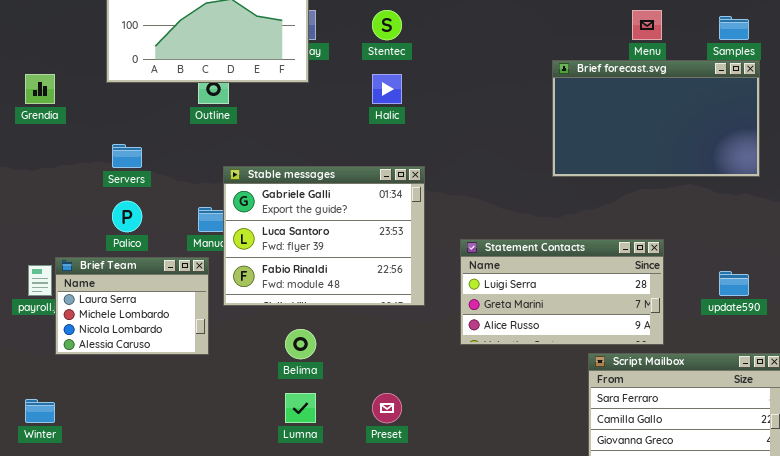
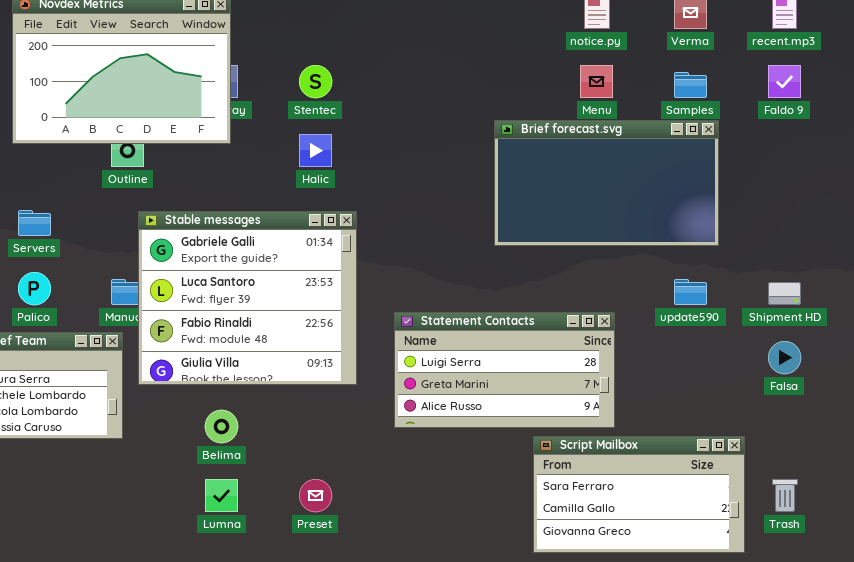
Stable messages: [223,166,425,306] -> [138,211,357,385], resized
update590: [719,271,749,296] -> [674,279,707,305], moved

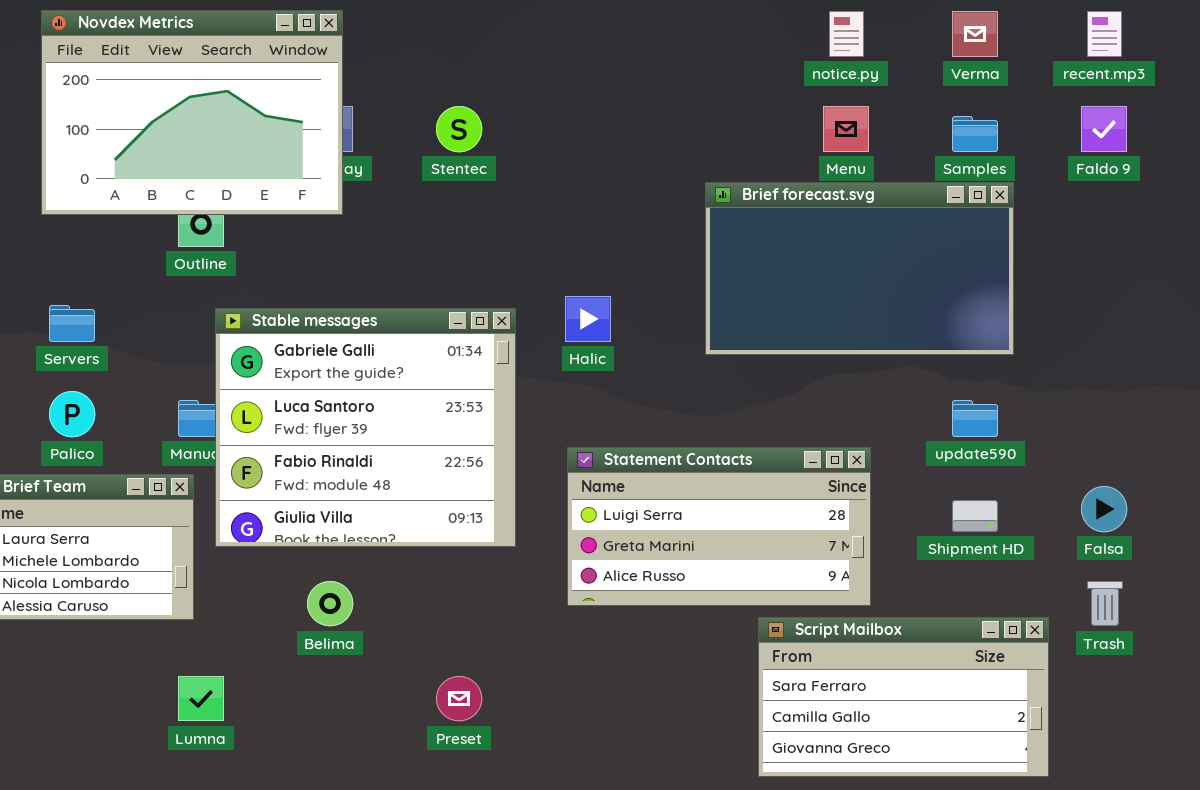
Halic: [299,134,332,167] -> [565,296,611,342], moved
Shipment HD: [768,282,801,305] -> [952,500,998,532], moved
Lumna: [205,479,238,512] -> [178,676,224,721], moved
Trash: [772,479,798,512] -> [1087,581,1123,626], moved

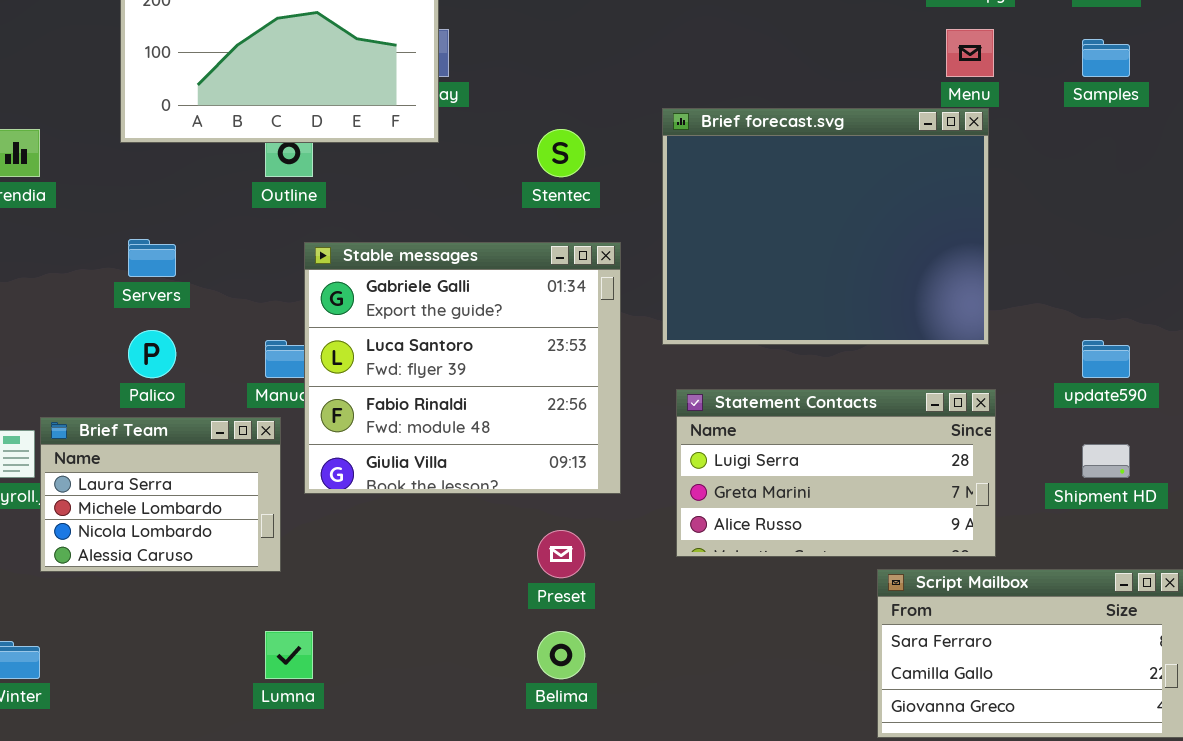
Stentec: [436,106,482,152] -> [537,129,585,177], moved
Brief forecast.svg: [705,182,1014,355] -> [662,108,989,345], moved, resized
Belima: [307,581,353,626] -> [537,631,585,679], moved
Preset: [436,676,482,721] -> [537,530,585,578], moved

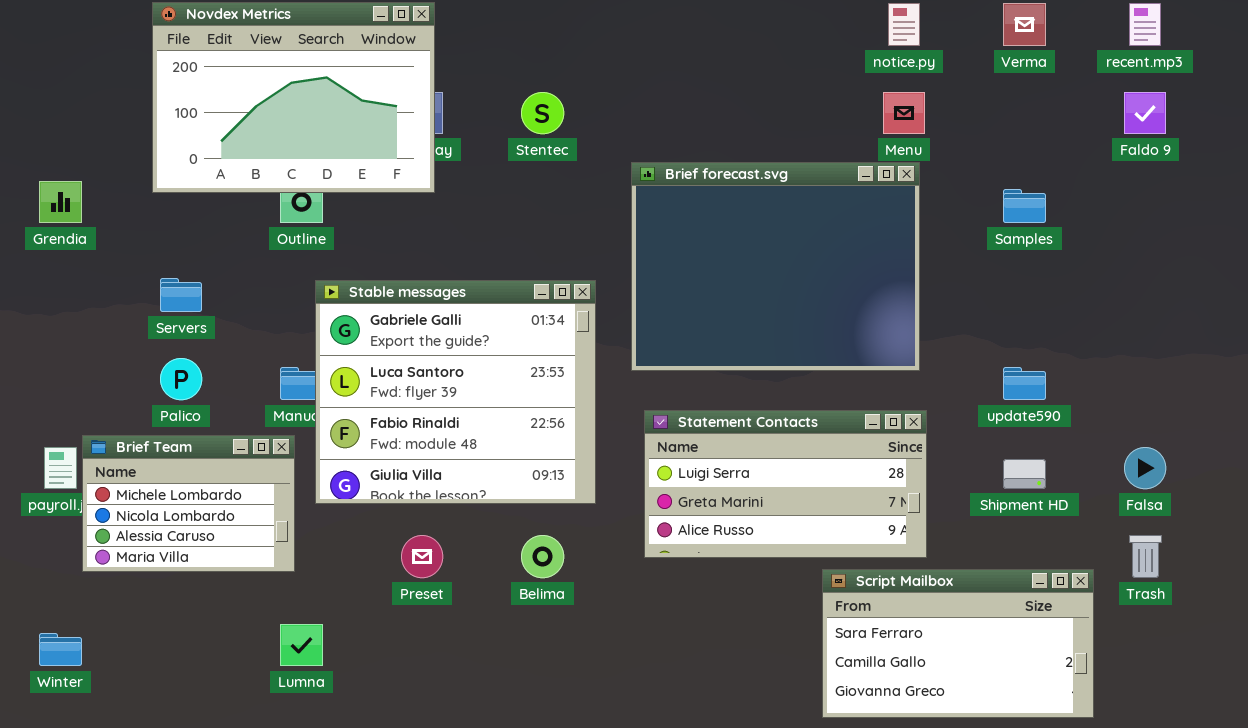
Samples: [1082,39,1130,77] -> [1003,189,1046,223], moved
Stentec: [537,129,585,177] -> [521,92,564,134], moved
Brief Team: [40,417,281,572] -> [82,435,295,572], scrolled down 1 row
Preset: [537,530,585,578] -> [401,535,443,578], moved
Belima: [537,631,585,679] -> [521,535,564,578], moved

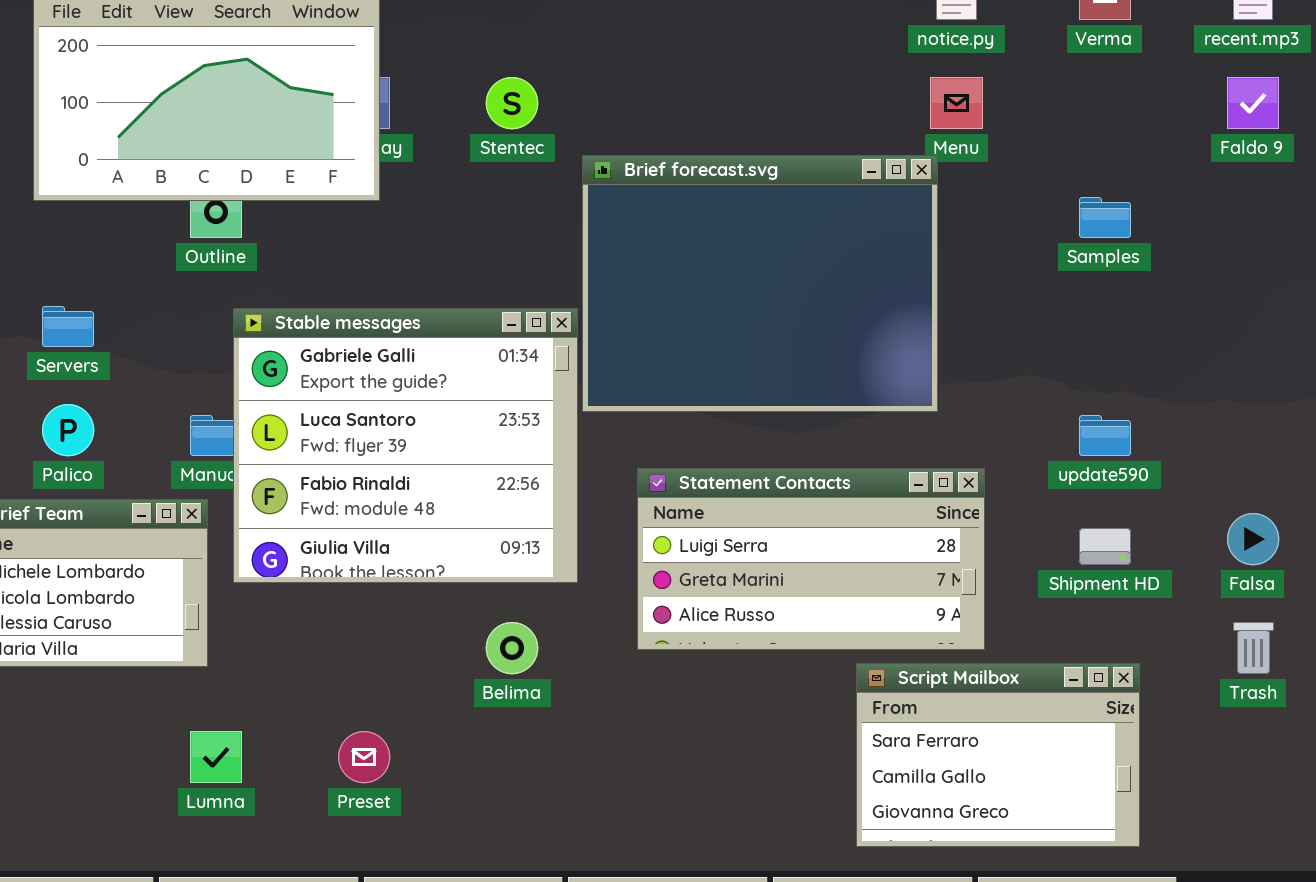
Brief forecast.svg: [631,162,920,371] -> [582,155,938,412], moved
Preset: [401,535,443,578] -> [338,731,390,783], moved
Script Mailbox: [822,569,1094,718] -> [856,663,1140,847], resized

